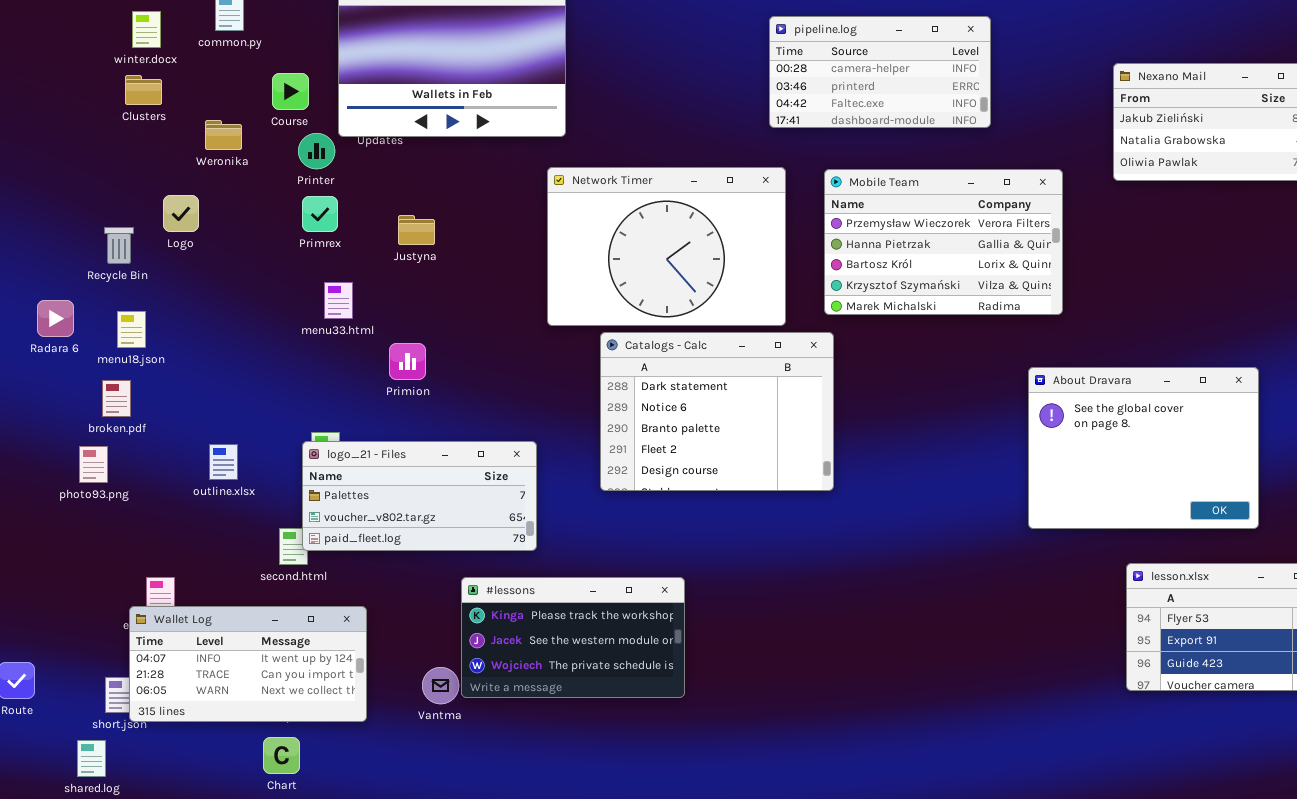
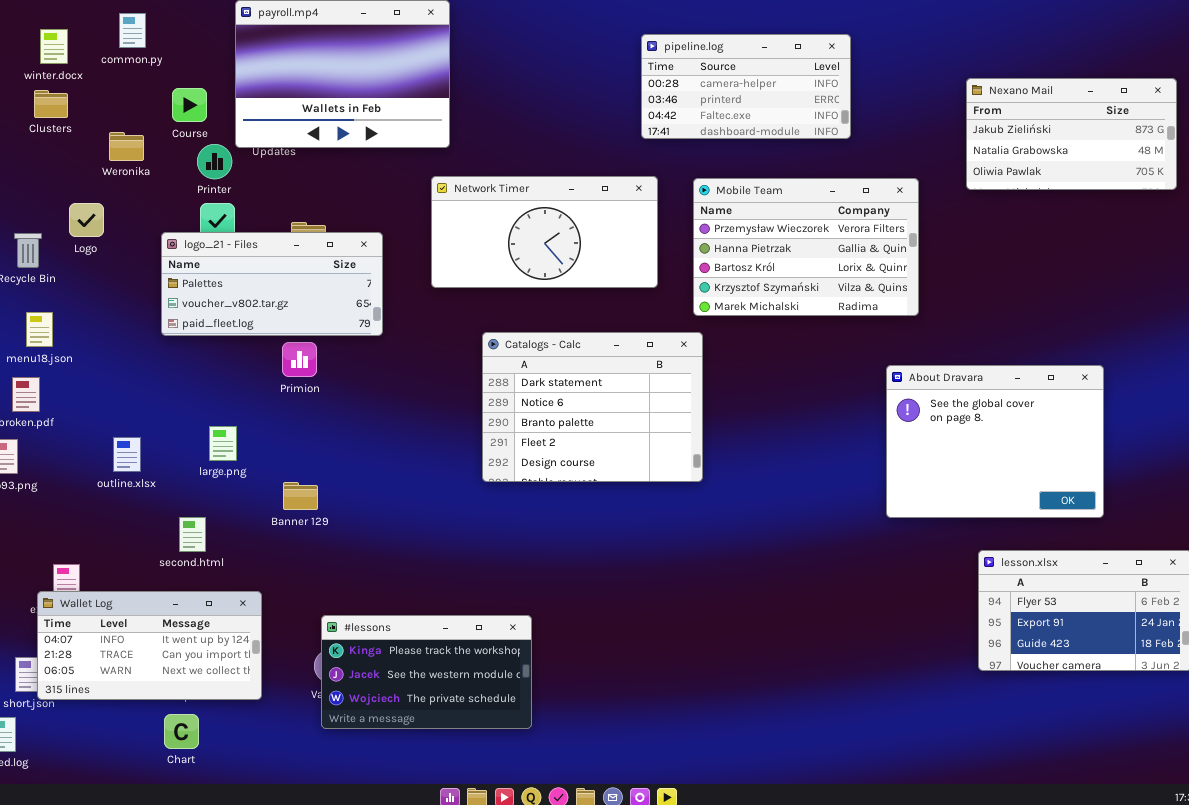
Network Timer: [547,167,786,326] -> [431,176,658,288], resized
logo_21 - Files: [302,441,537,551] -> [161,232,383,336], moved
#lessons: [461,577,685,698] -> [321,615,532,729], moved

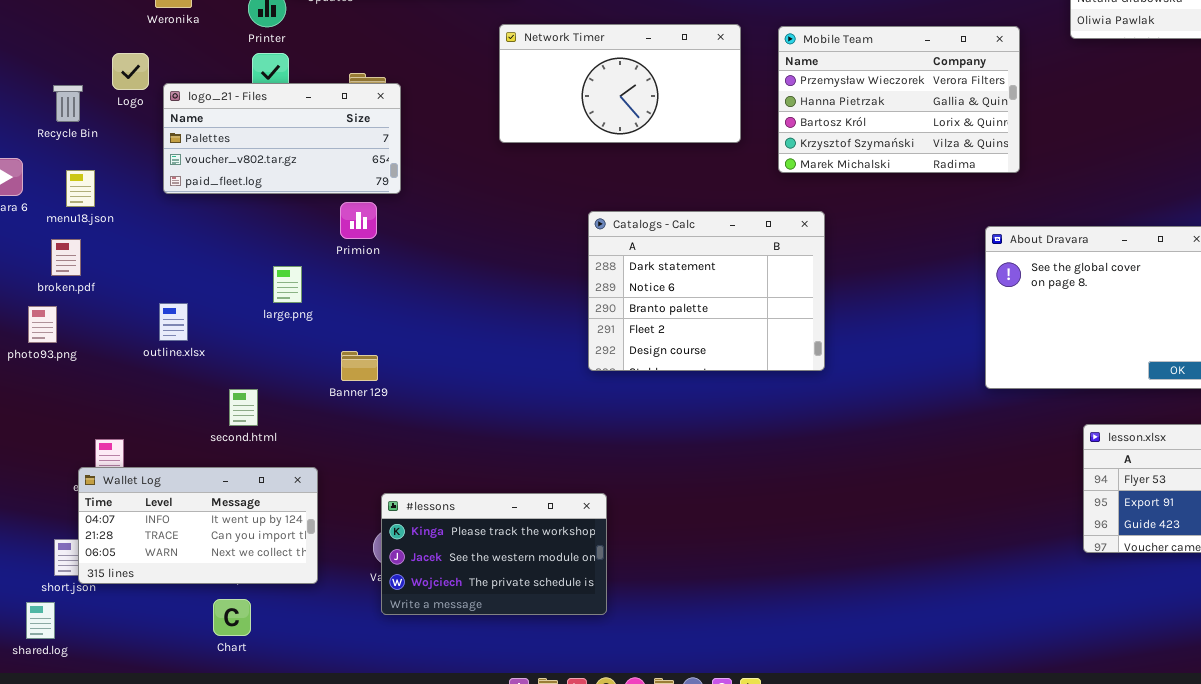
logo_21 - Files: [161,232,383,336] -> [163,83,401,194], moved
Catalogs - Calc: [482,332,703,482] -> [588,211,825,371], moved
large.png: [209,426,237,461] -> [273,266,302,303], moved

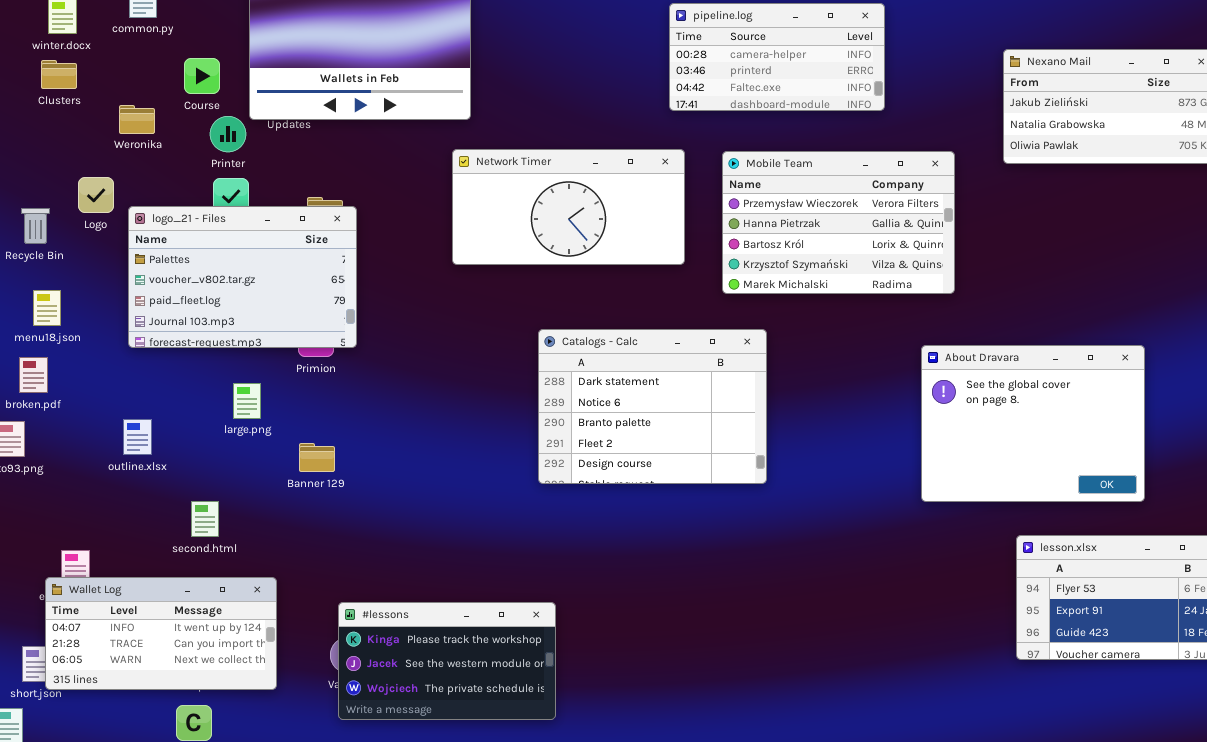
logo_21 - Files: [163,83,401,194] -> [128,206,357,348], resized
Banner 129: [341,351,378,381] -> [299,443,335,472], moved

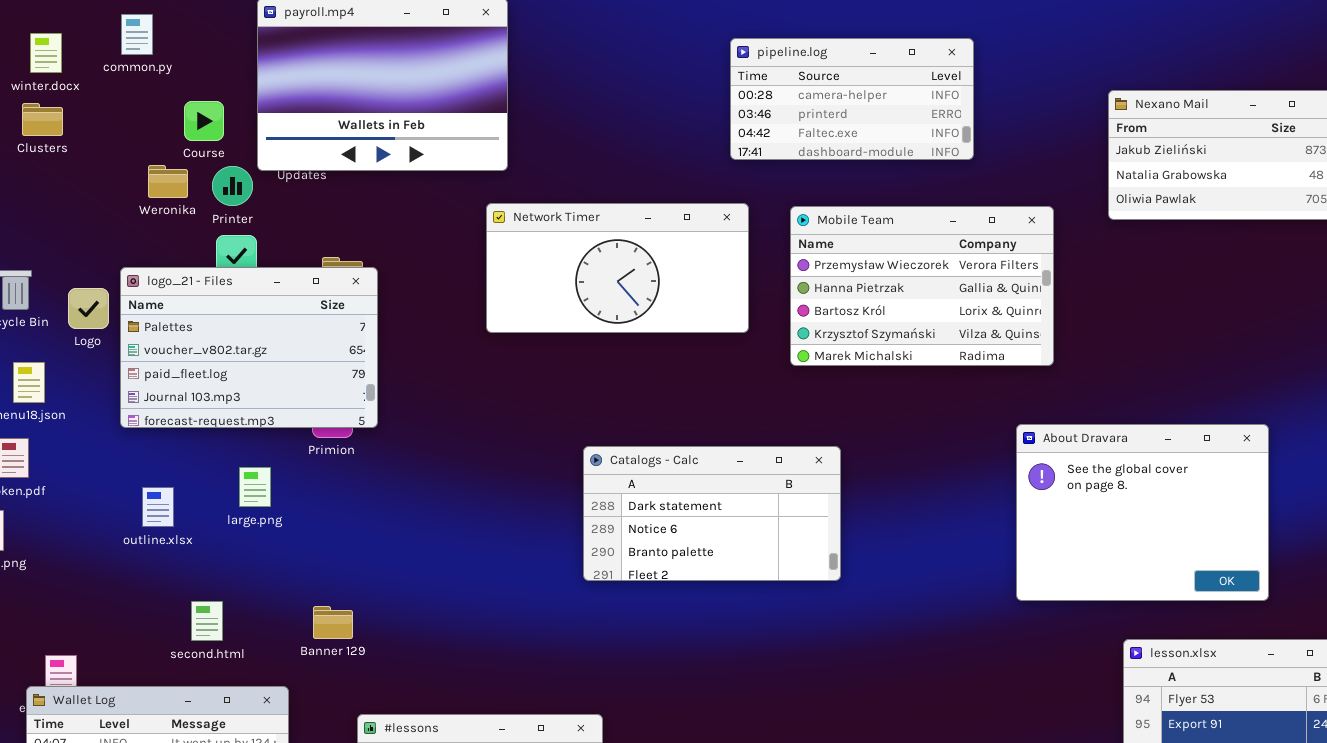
Weronika: [119,105,155,134] -> [148,165,188,198], moved
Logo: [78,177,114,213] -> [68,288,109,329], moved
Catalogs - Calc: [538,329,767,484] -> [583,446,841,581], resized
outline.xlsx: [123,419,152,455] -> [142,487,174,527], moved
Banner 129: [299,443,335,472] -> [313,606,353,639], moved

